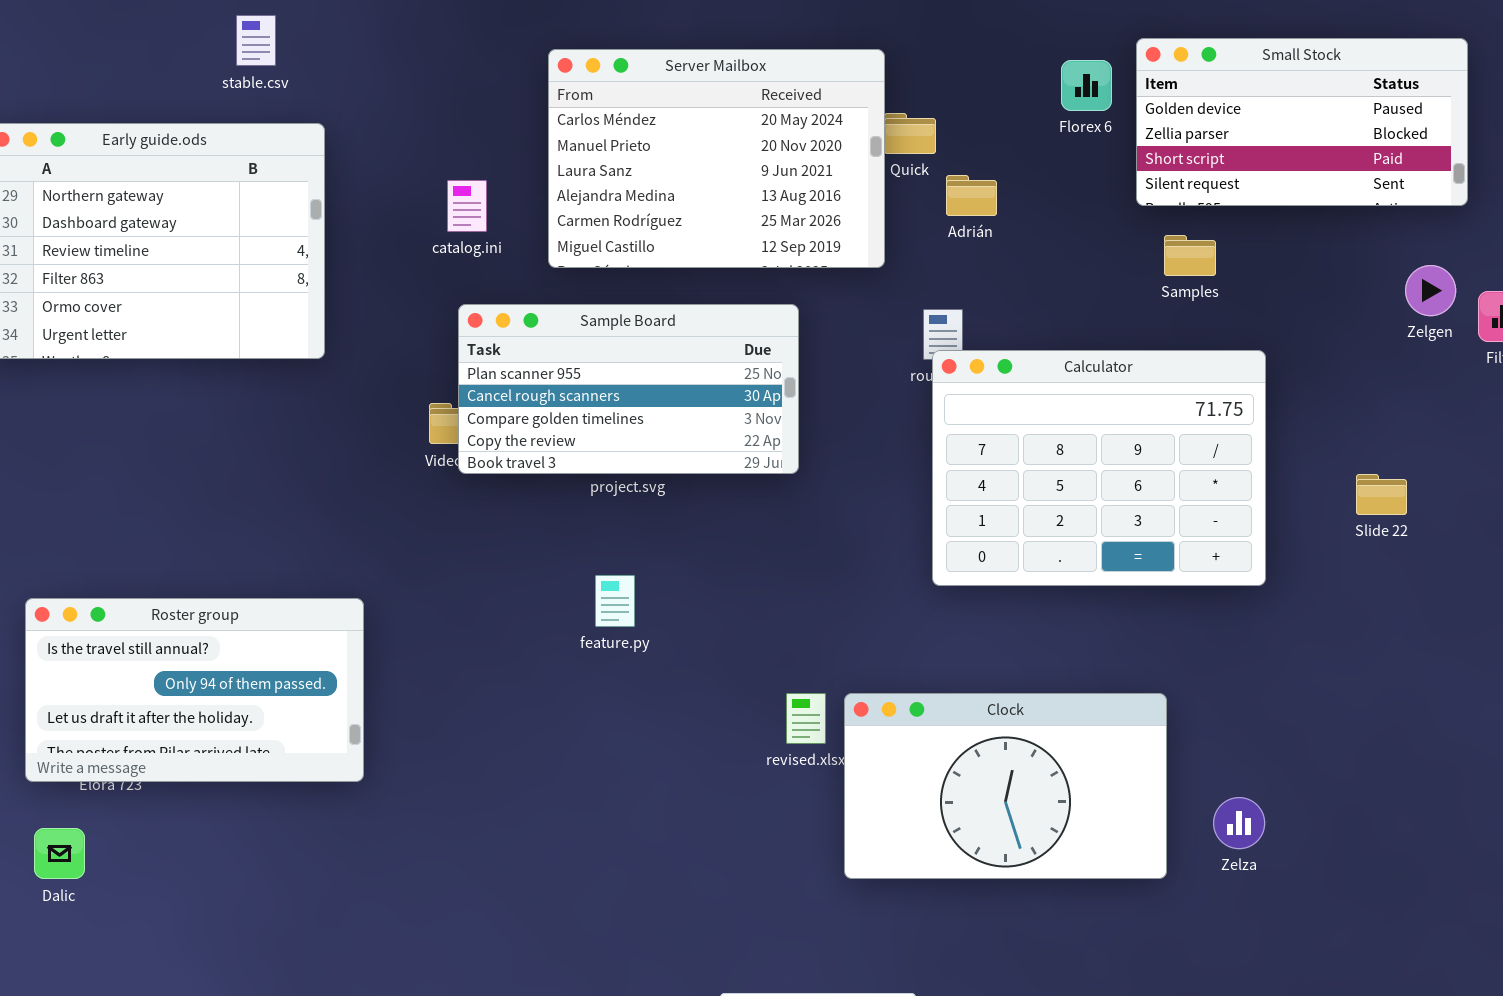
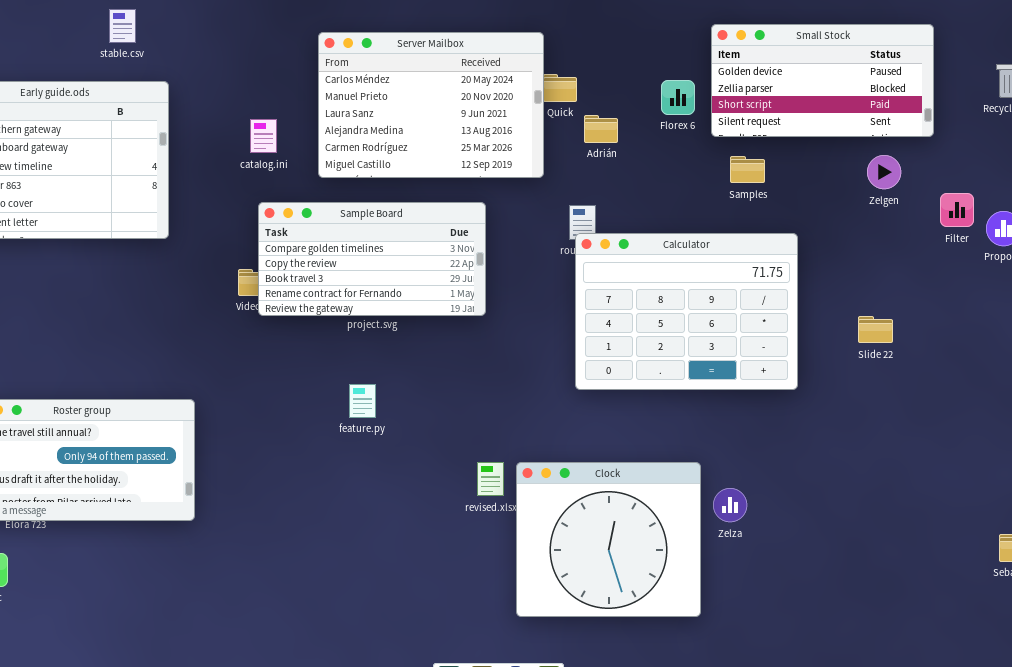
Florex 6: [1061,60,1112,111] -> [661,80,695,115], moved
Zelgen: [1405,265,1456,316] -> [867,155,901,189], moved
Sample Board: [458,304,799,474] -> [258,202,486,316], scrolled down 2 rows
Clock: [844,693,1167,879] -> [516,462,701,617], resized
Zelza: [1213,797,1265,849] -> [713,488,747,522], moved

